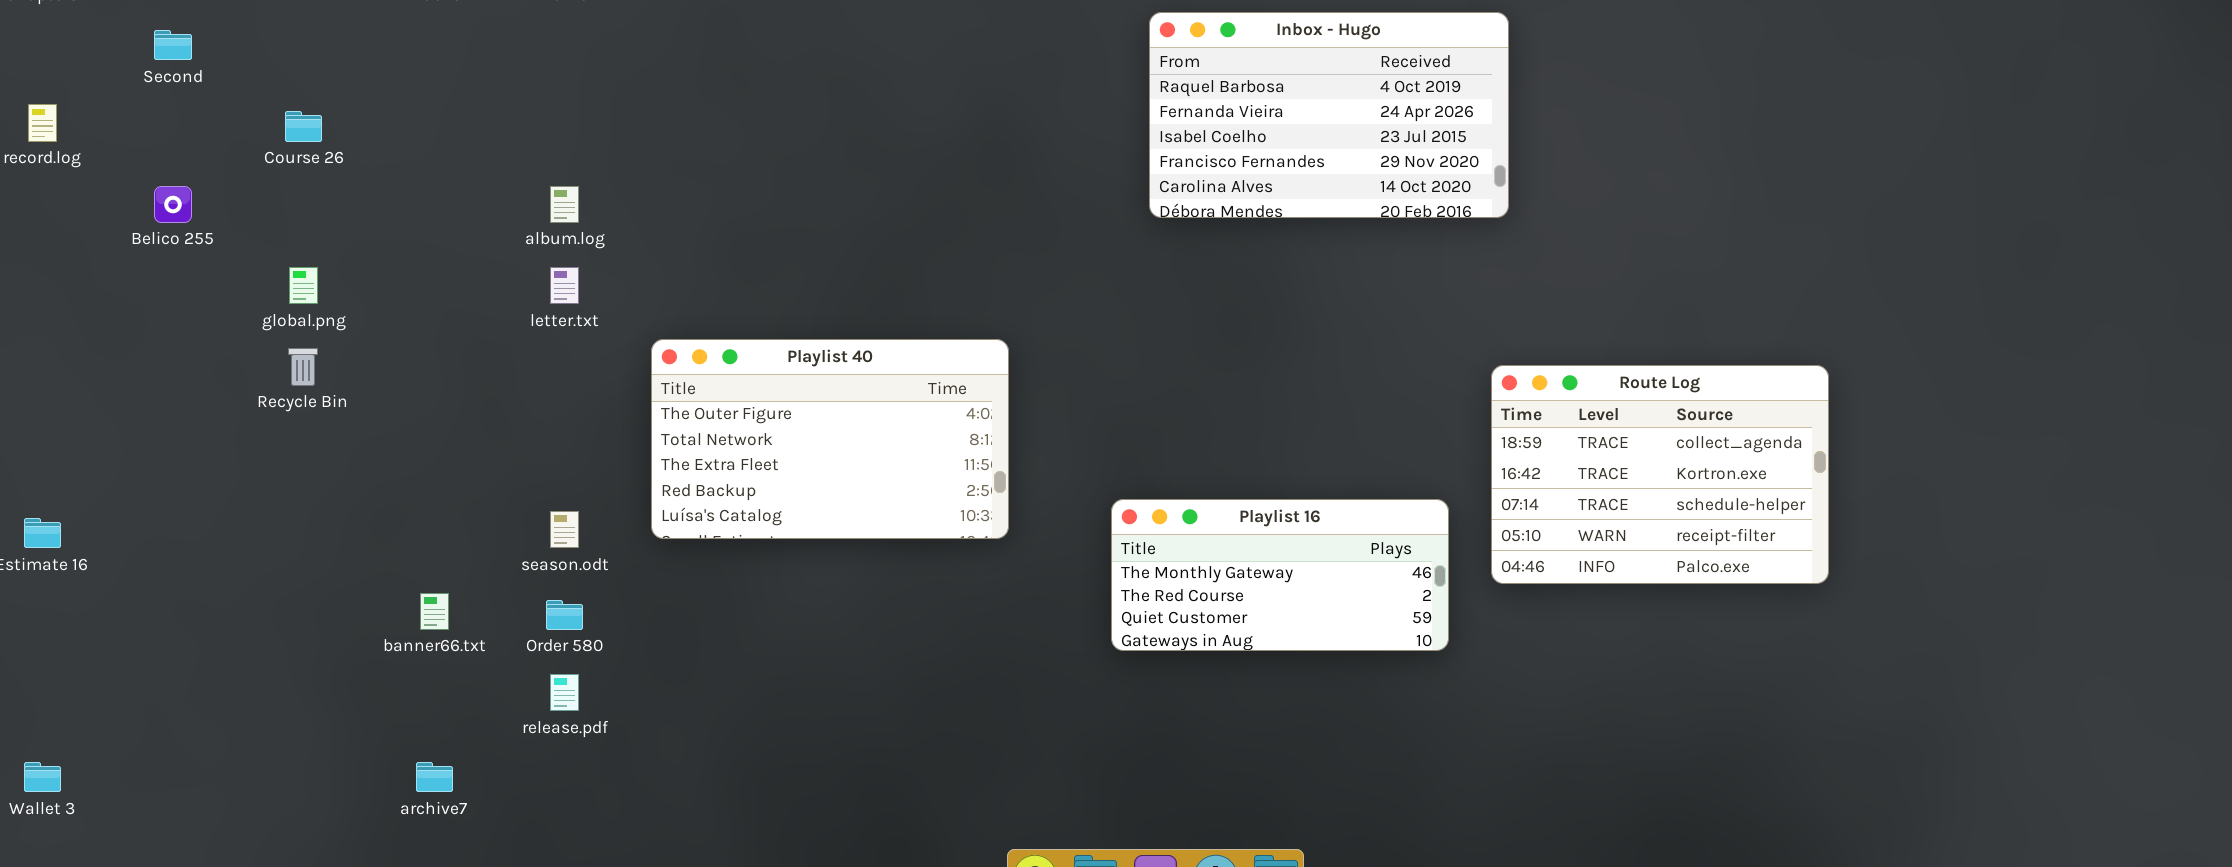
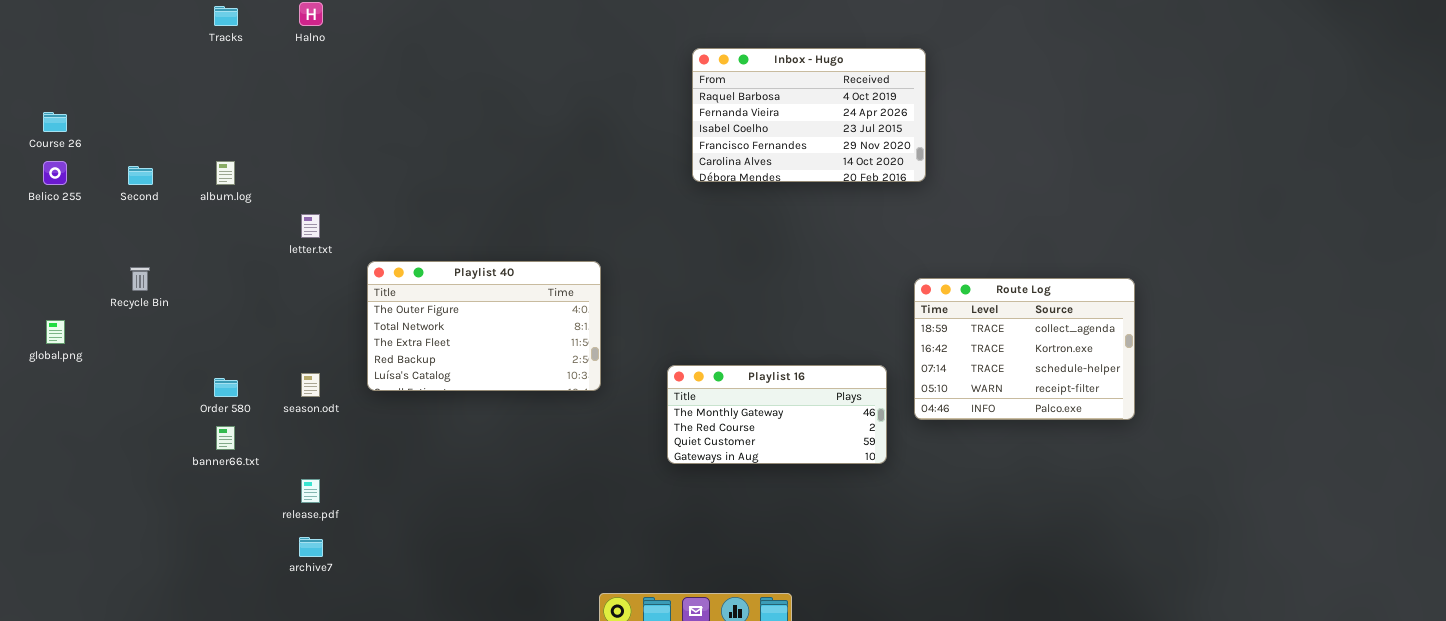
Second: [154,30,192,60] -> [128,166,153,185], moved
Course 26: [285,111,322,142] -> [43,112,67,132], moved
album.log: [550,186,579,223] -> [216,161,235,185], moved
global.png: [289,267,318,304] -> [46,320,65,344], moved
Order 580: [546,600,583,630] -> [214,378,238,397], moved
archive7: [416,762,453,792] -> [299,537,323,557], moved

